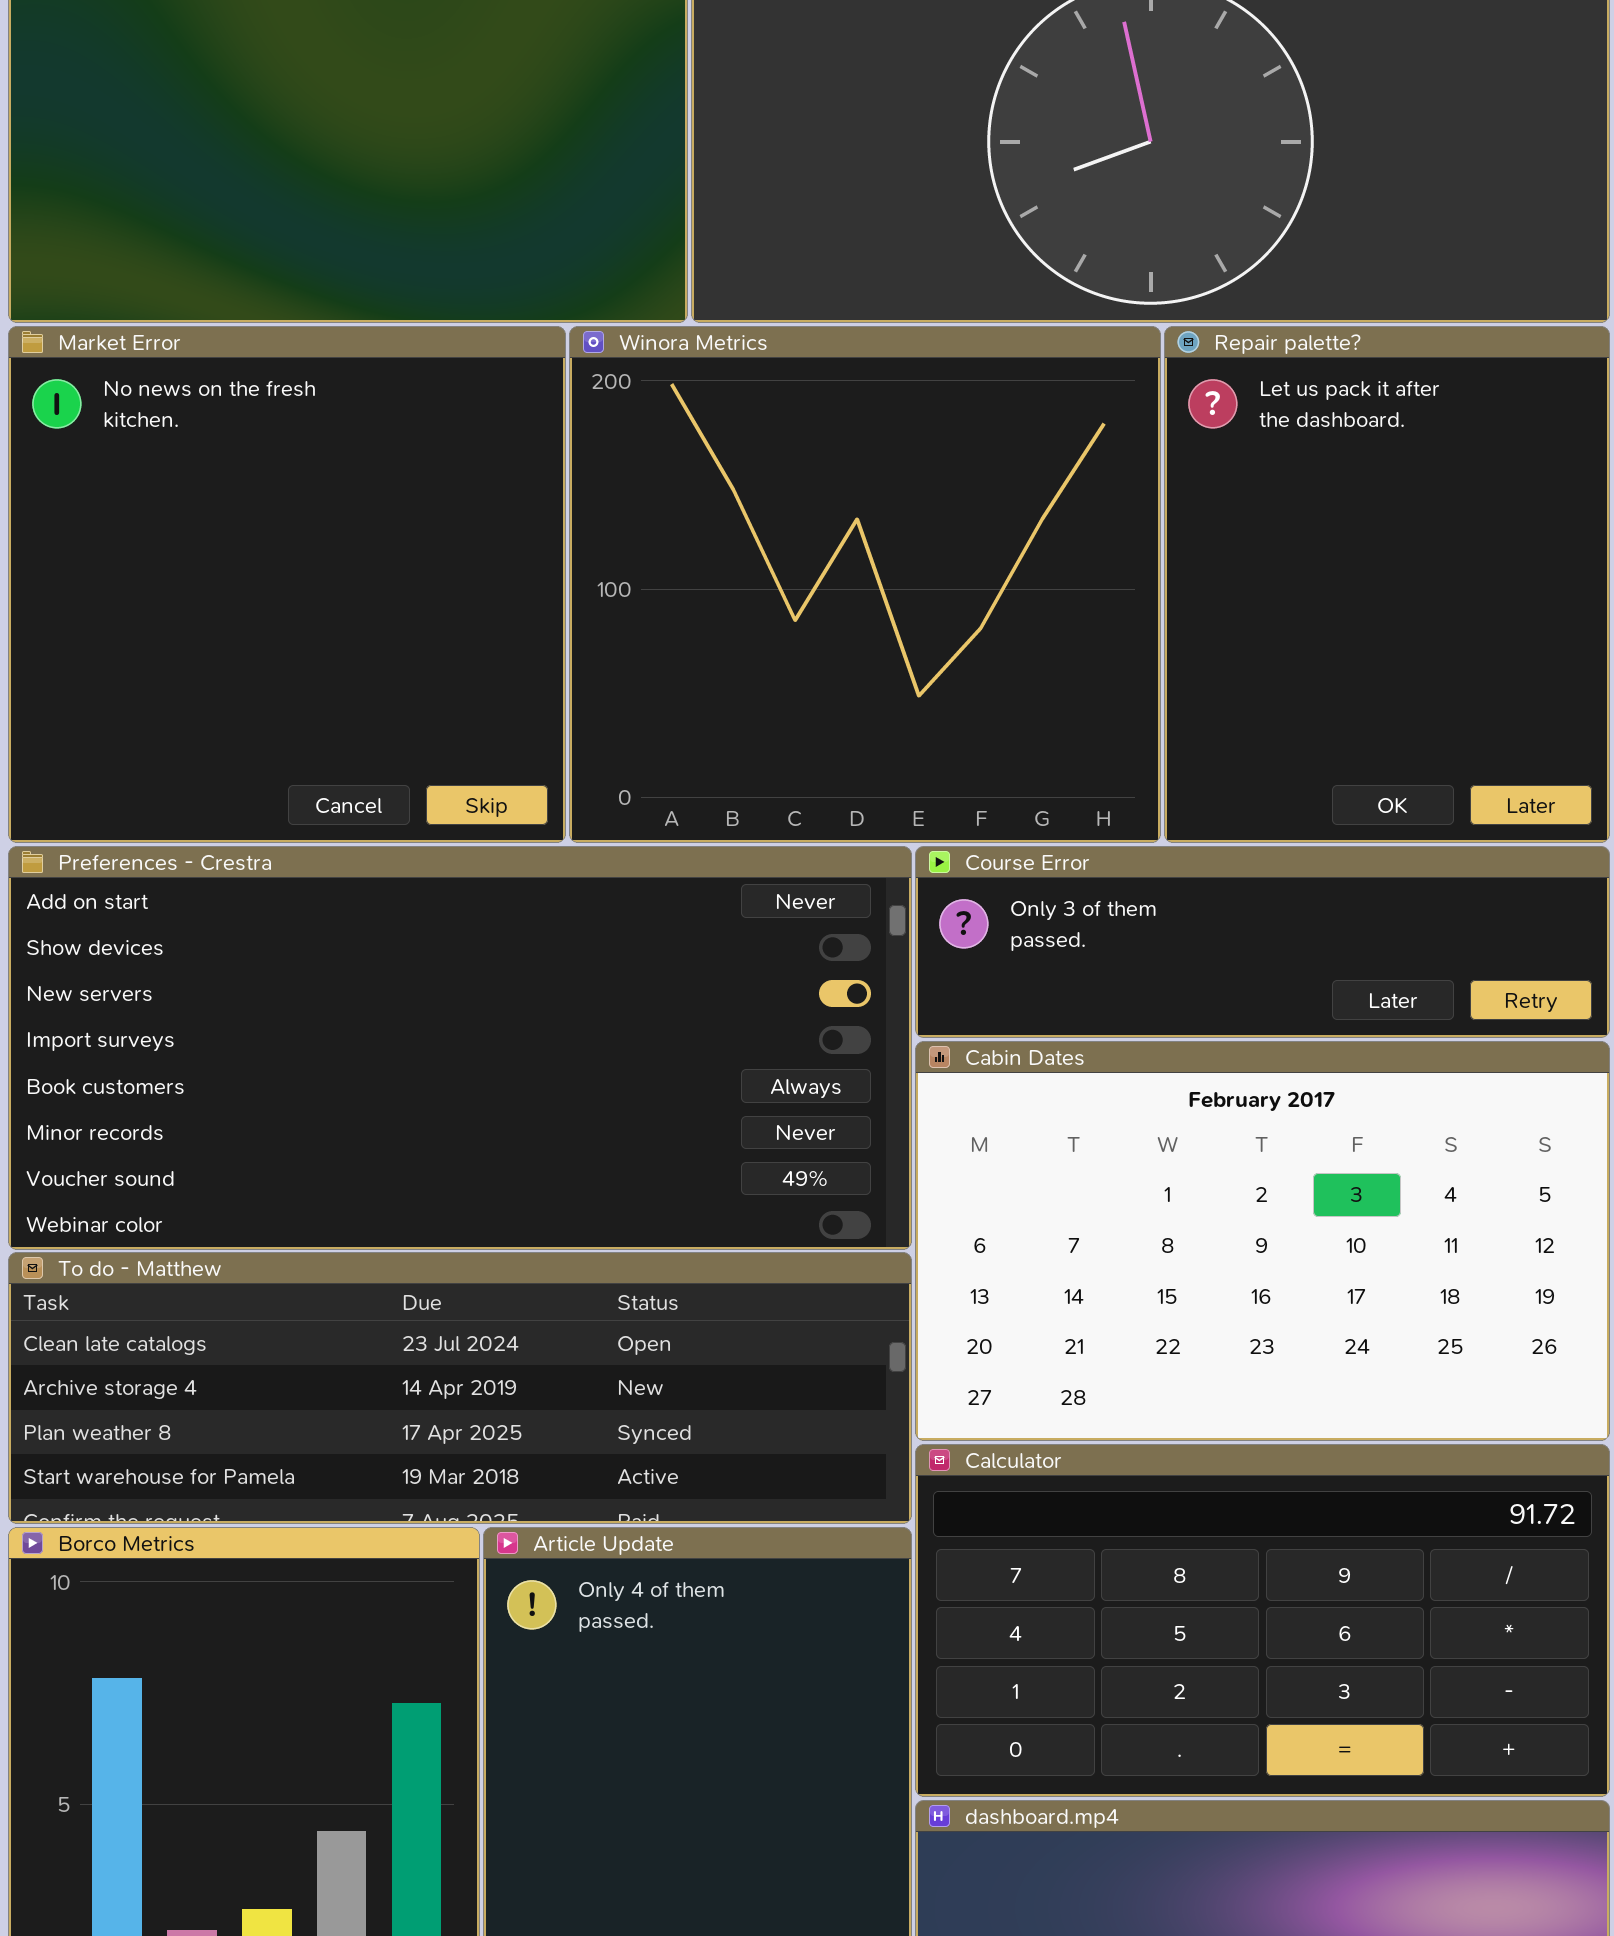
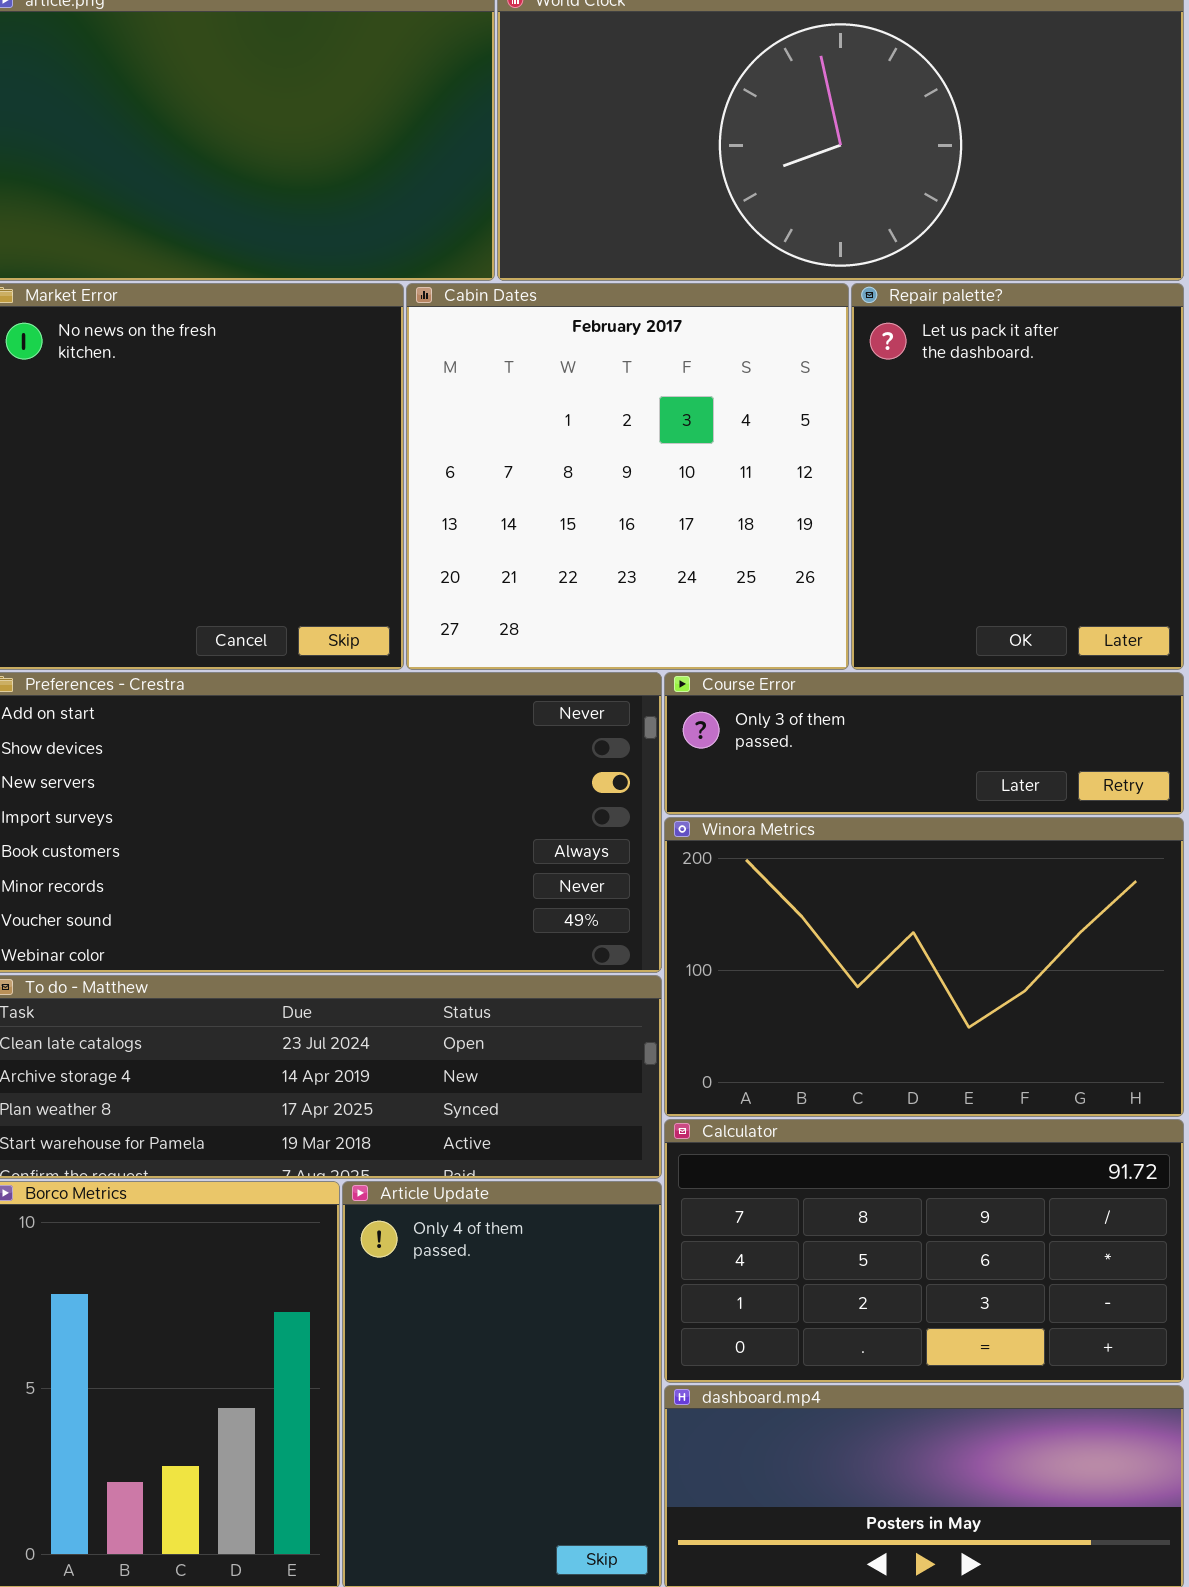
Winora Metrics: [569,326,1161,843] -> [664,817,1184,1117], moved, resized
Cabin Dates: [915,1041,1610,1441] -> [406,283,849,670], moved, resized

